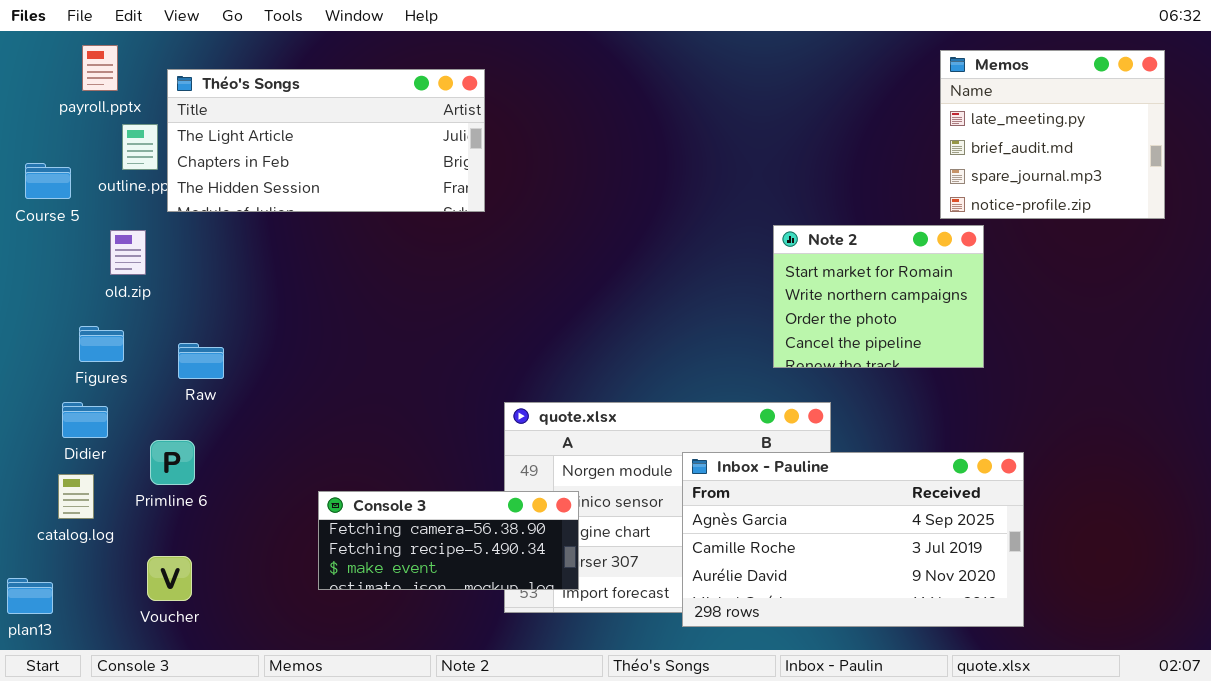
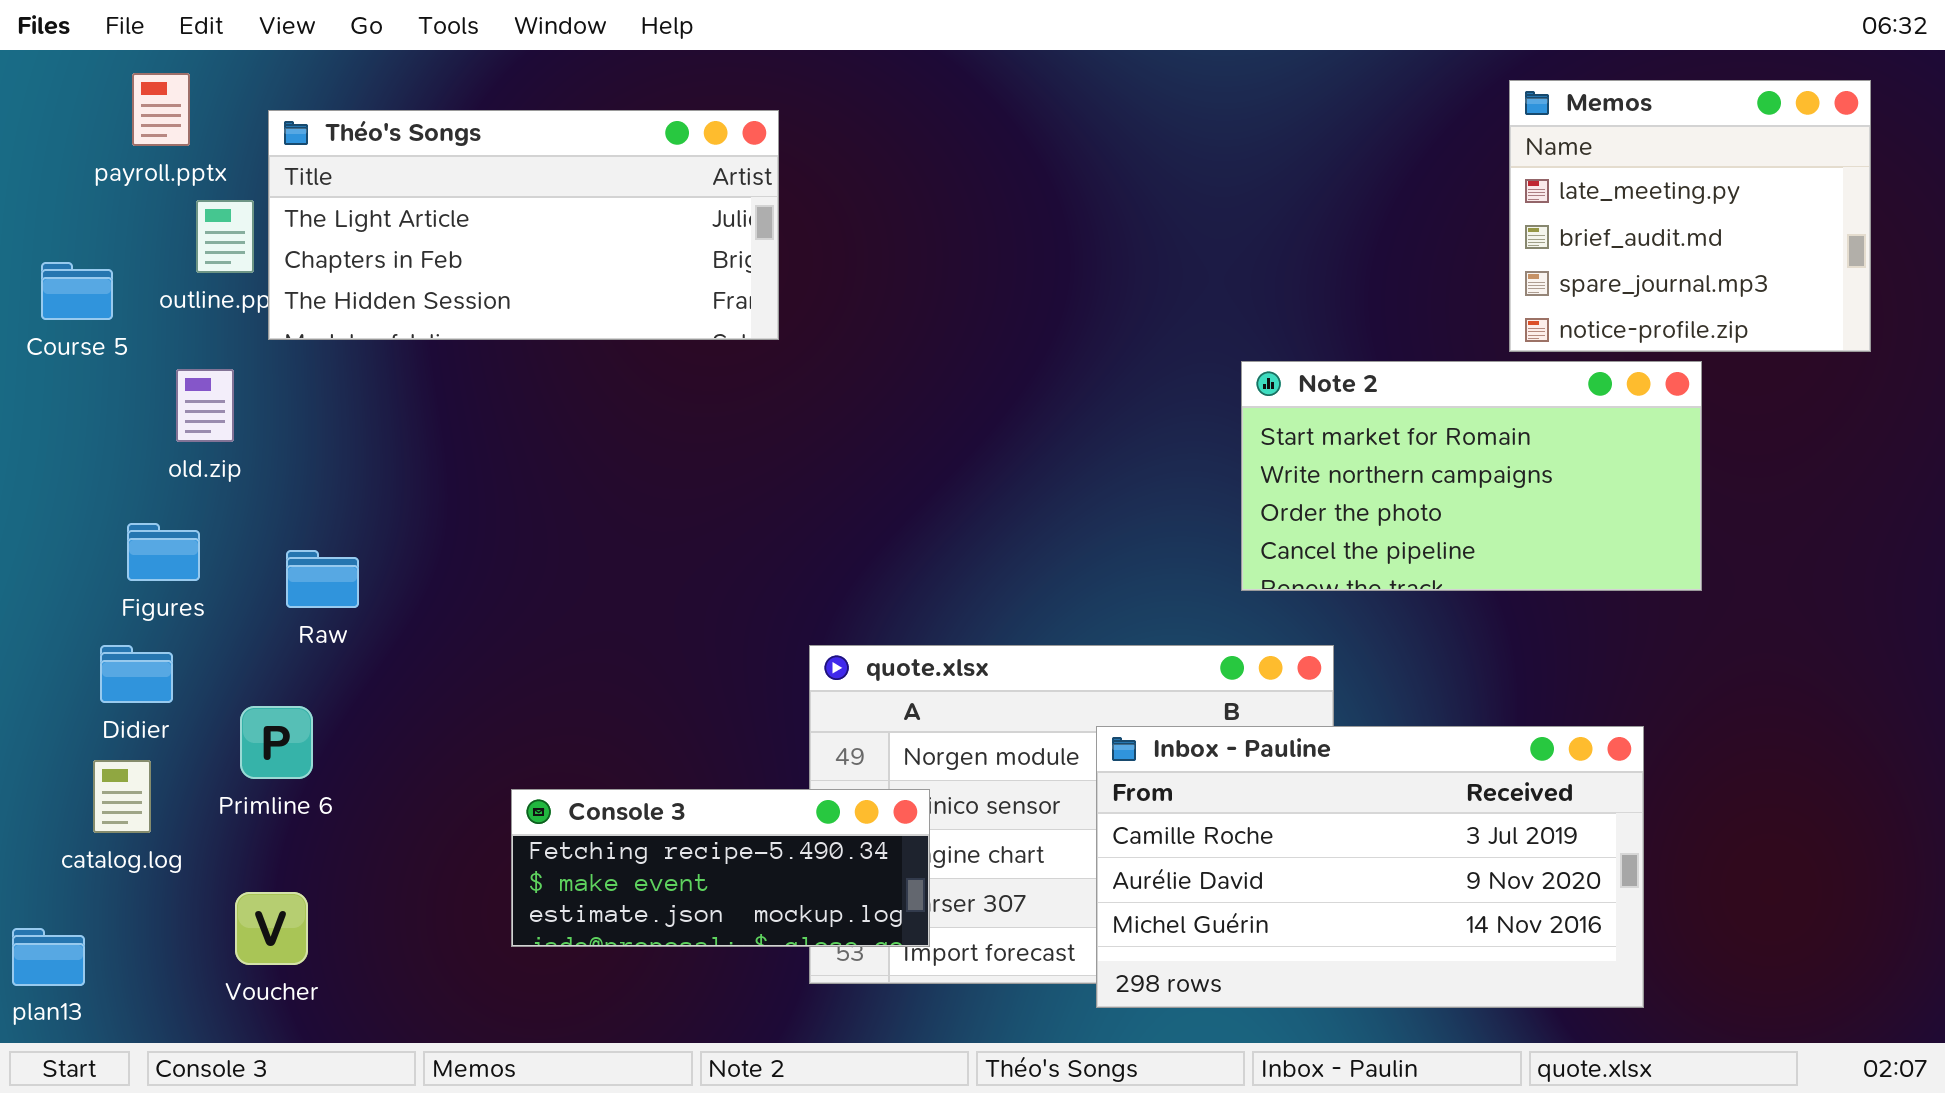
Note 2: [773,225,984,368] -> [1241,361,1702,591], resized
Inbox - Pauline: [682,452,1024,627] -> [1096,726,1644,1008], scrolled down 1 row
Console 3: [318,491,579,590] -> [511,789,930,947], scrolled down 1 row

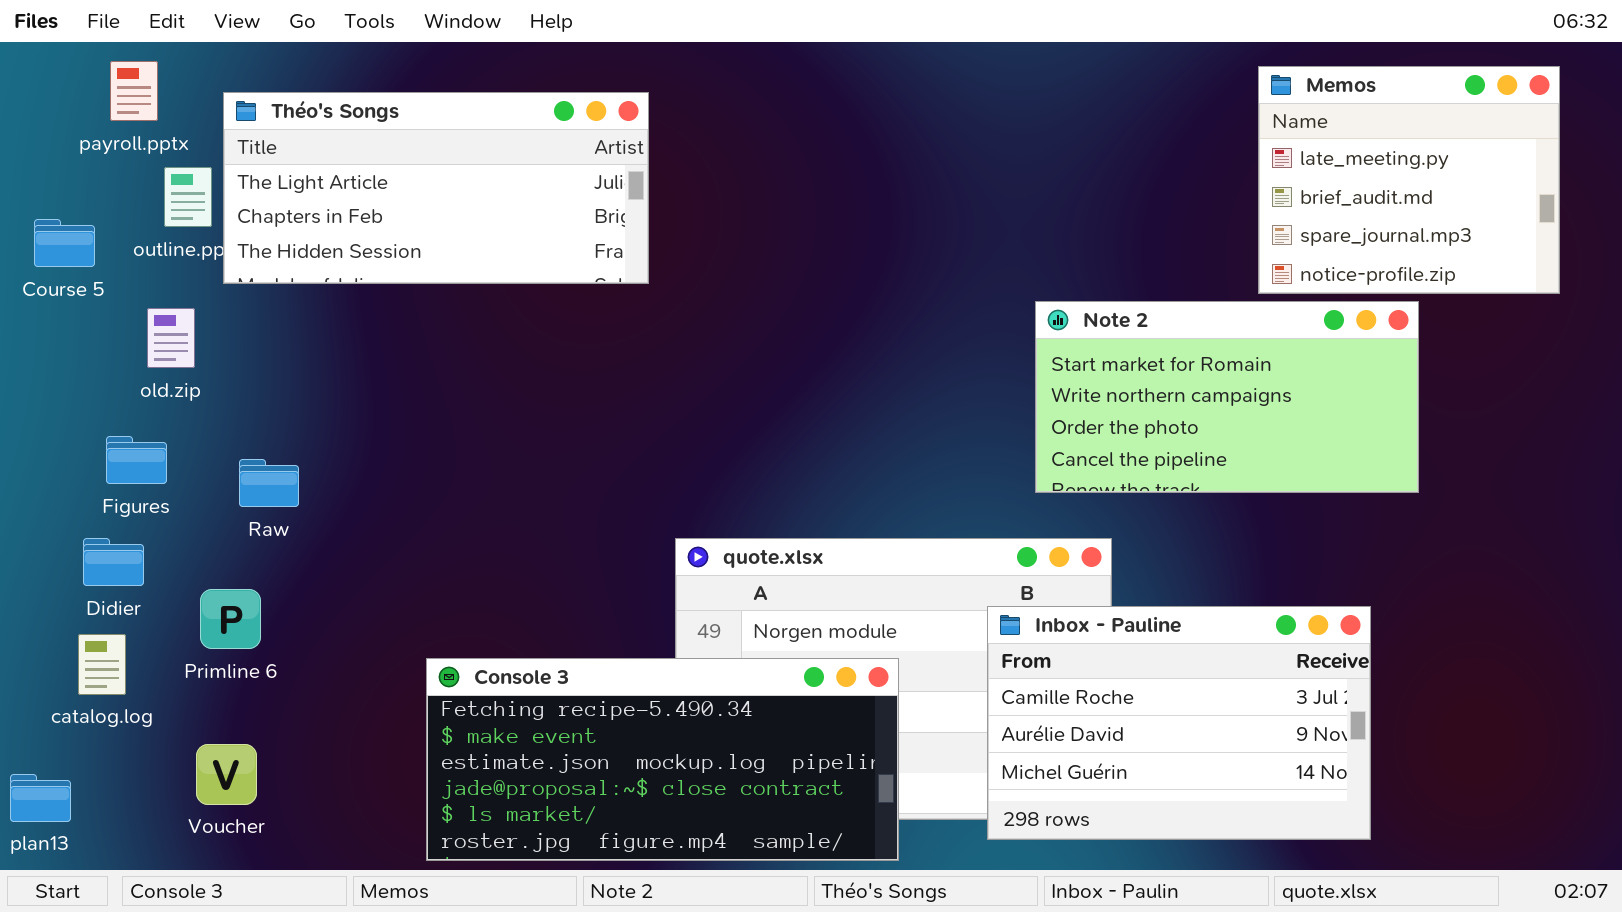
Inbox - Pauline: [1096,726,1644,1008] -> [987,606,1371,840], resized
Console 3: [511,789,930,947] -> [426,658,899,861], resized

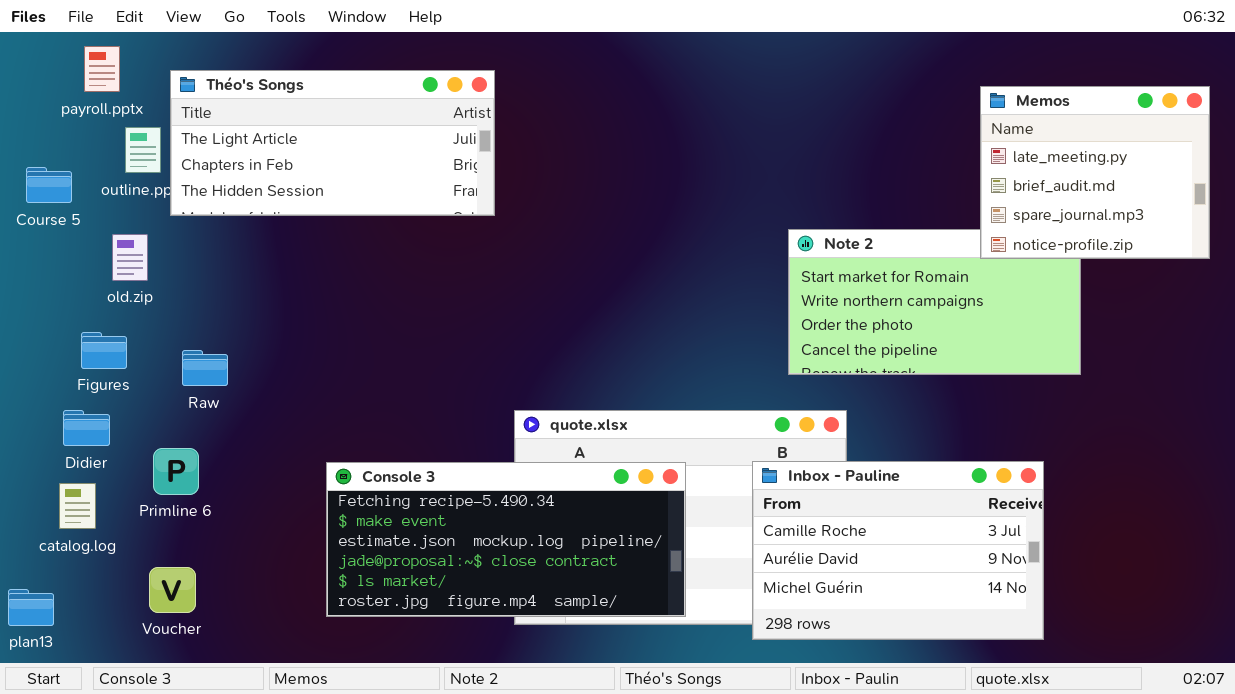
Memos: [1258,66,1560,294] -> [980,86,1210,259], moved
Console 3: [426,658,899,861] -> [326,462,686,617], moved

